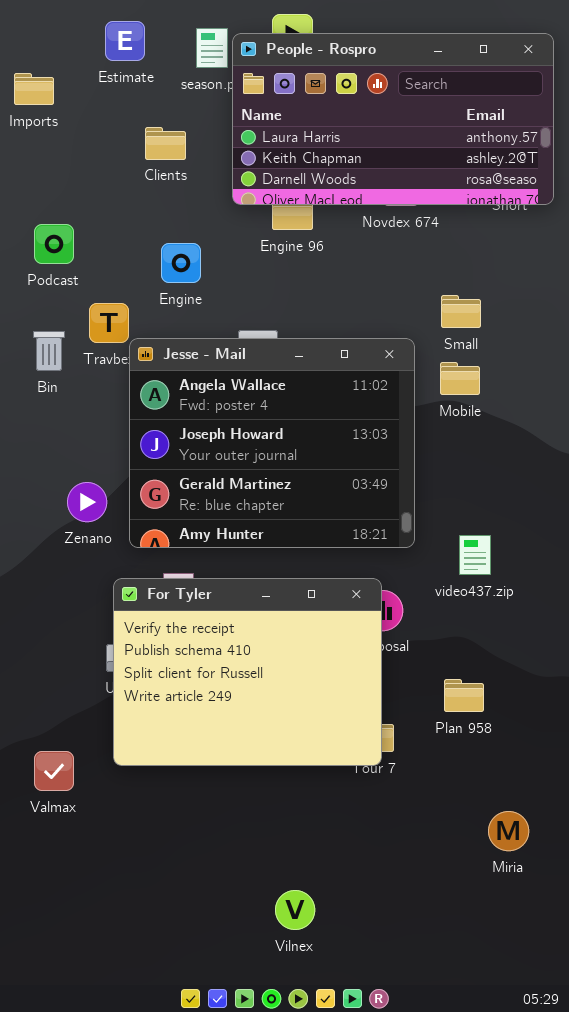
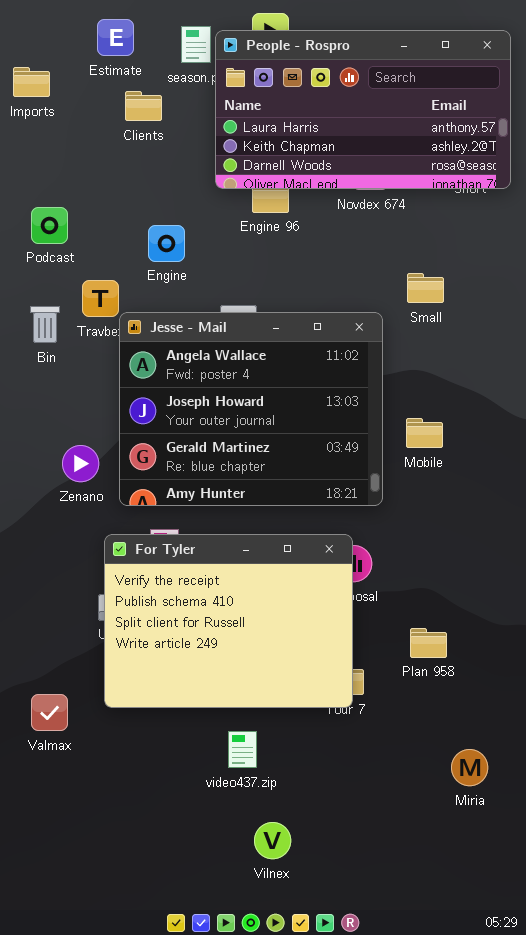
Clients: [145,127,186,160] -> [125,91,162,121], moved
Mobile: [440,362,480,395] -> [406,418,443,448], moved
video437.zip: [459,535,491,575] -> [228,731,257,768], moved

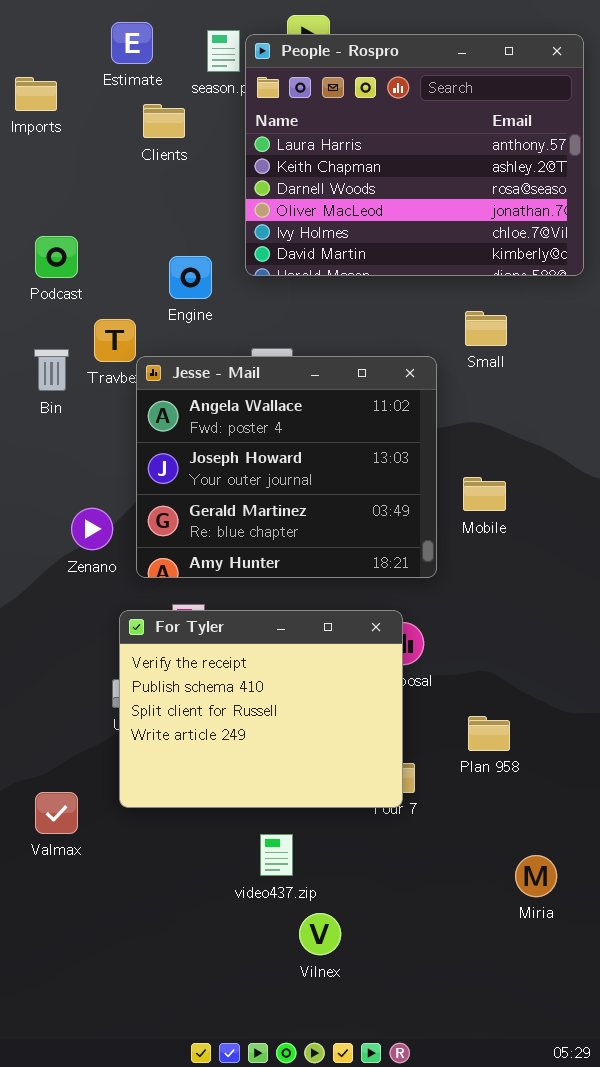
People - Rospro: [215,30,511,189] -> [245,34,584,276], resized
Vilnex: [254,822,291,859] -> [299,913,341,955], moved

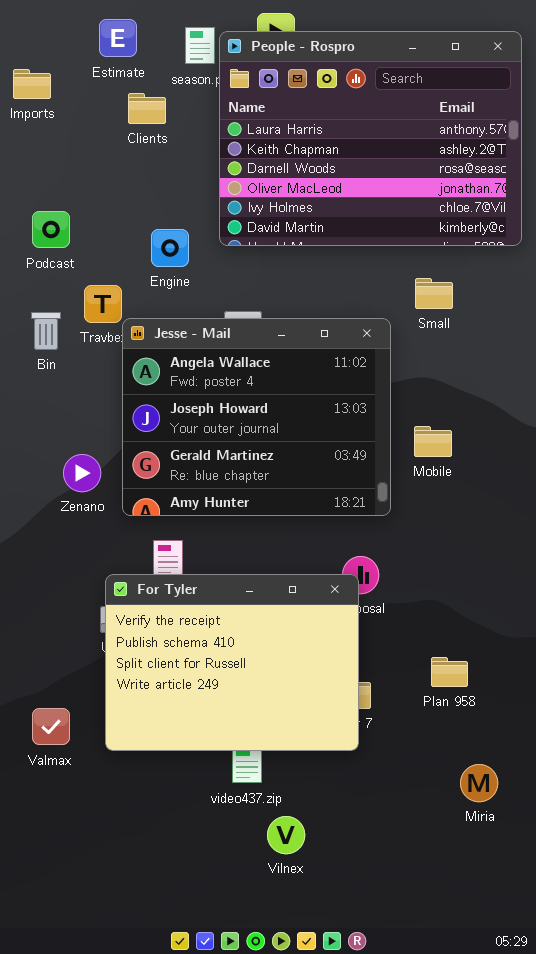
For Tyler: [119,610,403,808] -> [105,574,359,751], moved
Plan 958: [468,716,510,751] -> [431,657,468,687], moved

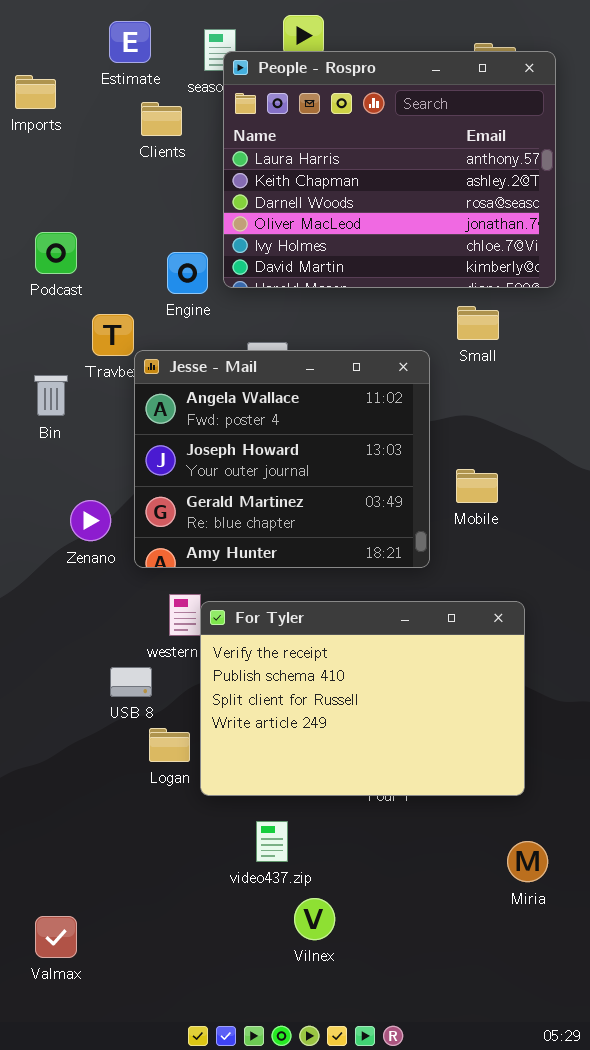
People - Rospro: [219,31,522,246] -> [223,51,556,288], moved
Bin: [31,312,61,350] -> [34,375,68,416], moved
For Tyler: [105,574,359,751] -> [200,601,525,796], moved, resized
Valmax: [32,708,70,745] -> [35,916,77,958], moved

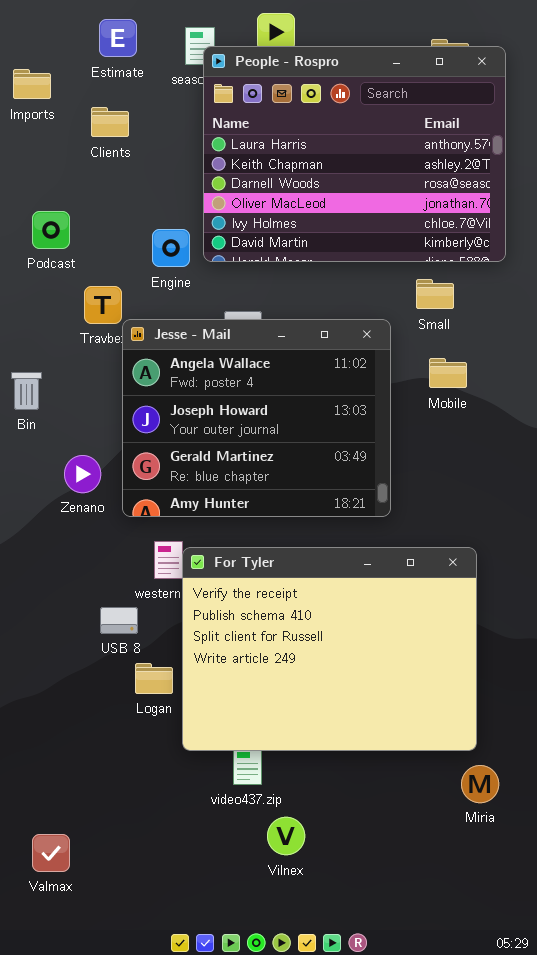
Clients: [141,102,182,136] -> [91,107,129,137], moved
Bin: [34,375,68,416] -> [11,372,42,410], moved
Mobile: [456,469,498,503] -> [429,358,467,388], moved
For Tyler: [200,601,525,796] -> [182,547,477,751], resized

